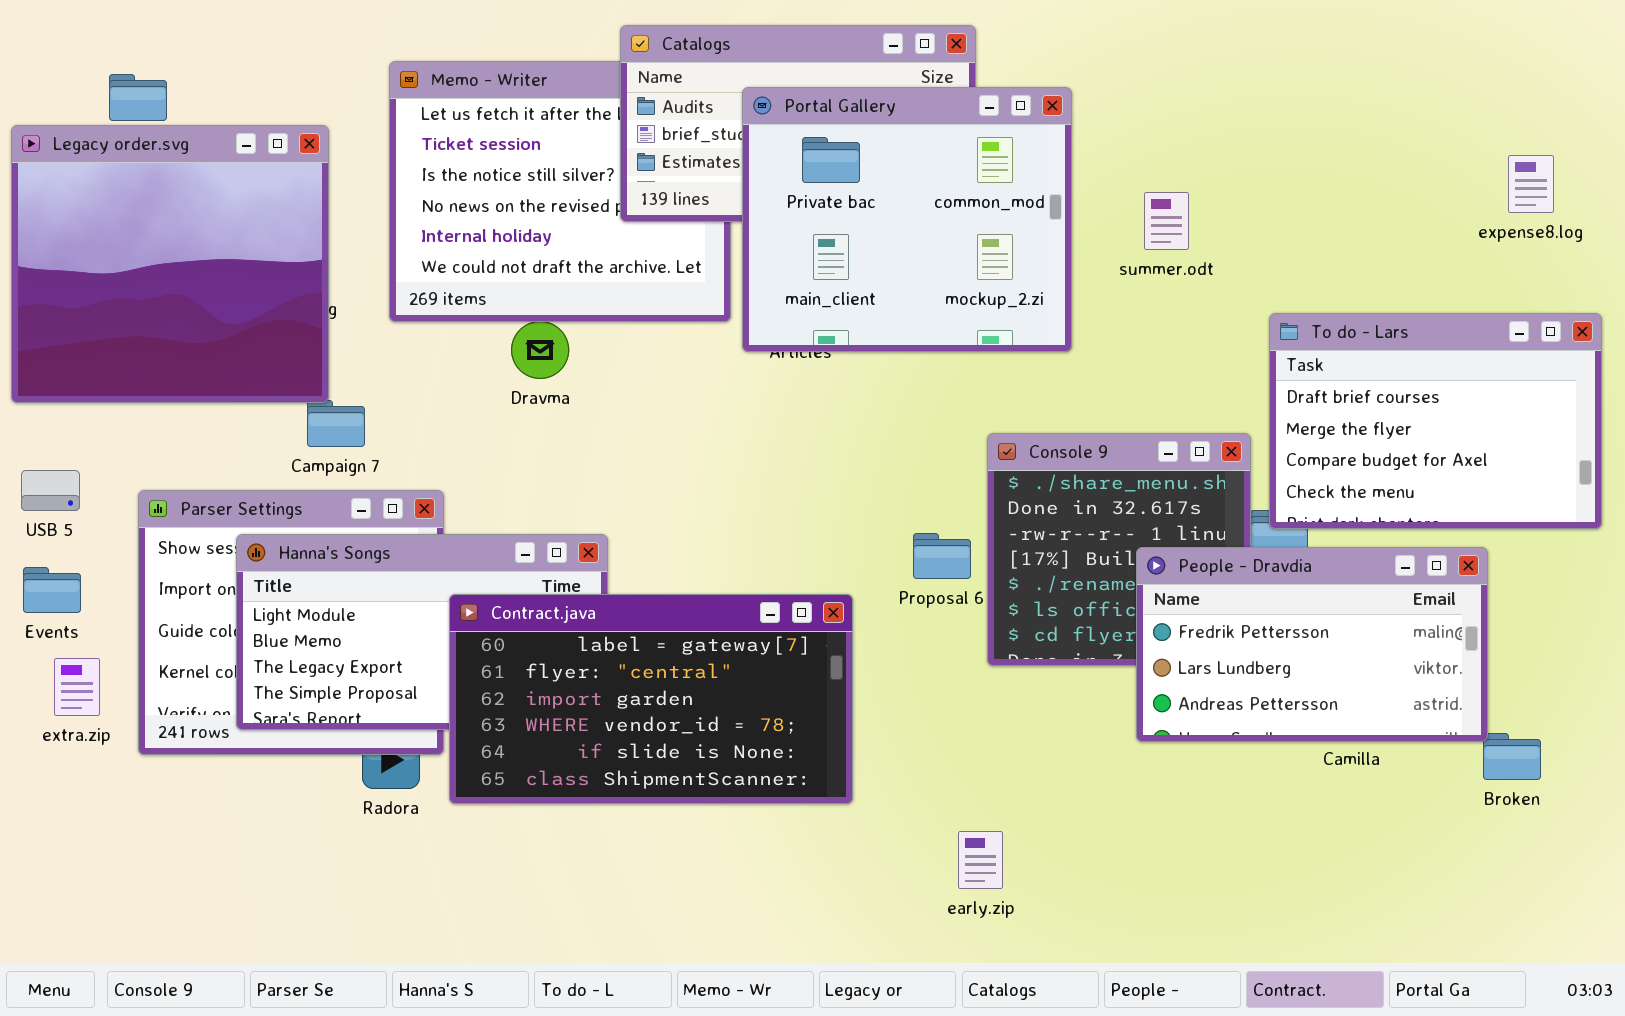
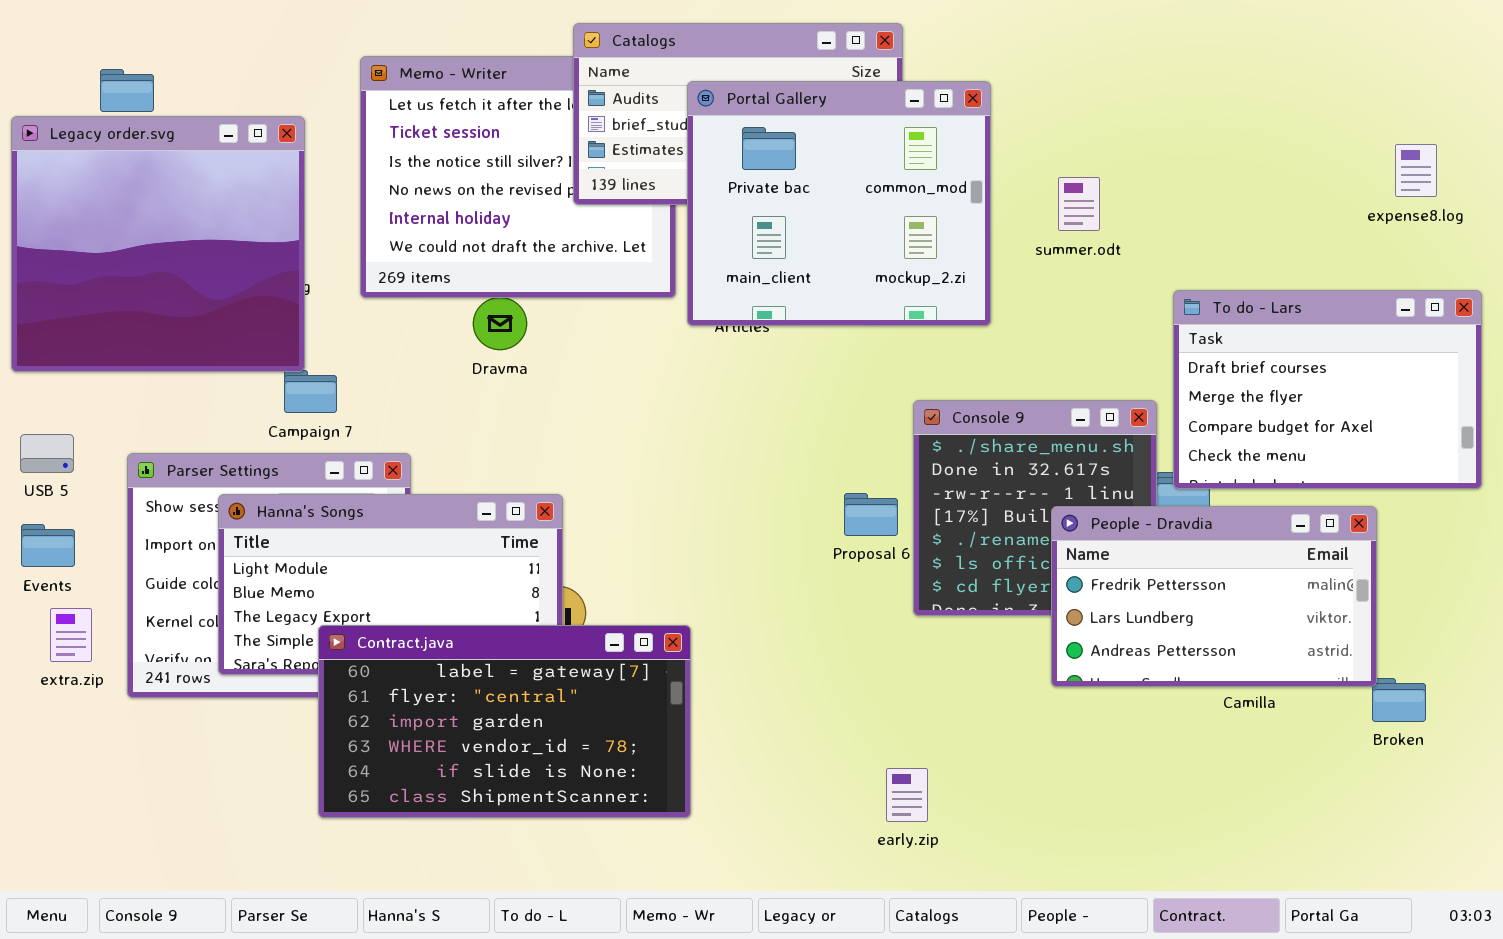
Contract.java: [449,594,853,804] -> [318,625,691,818], moved

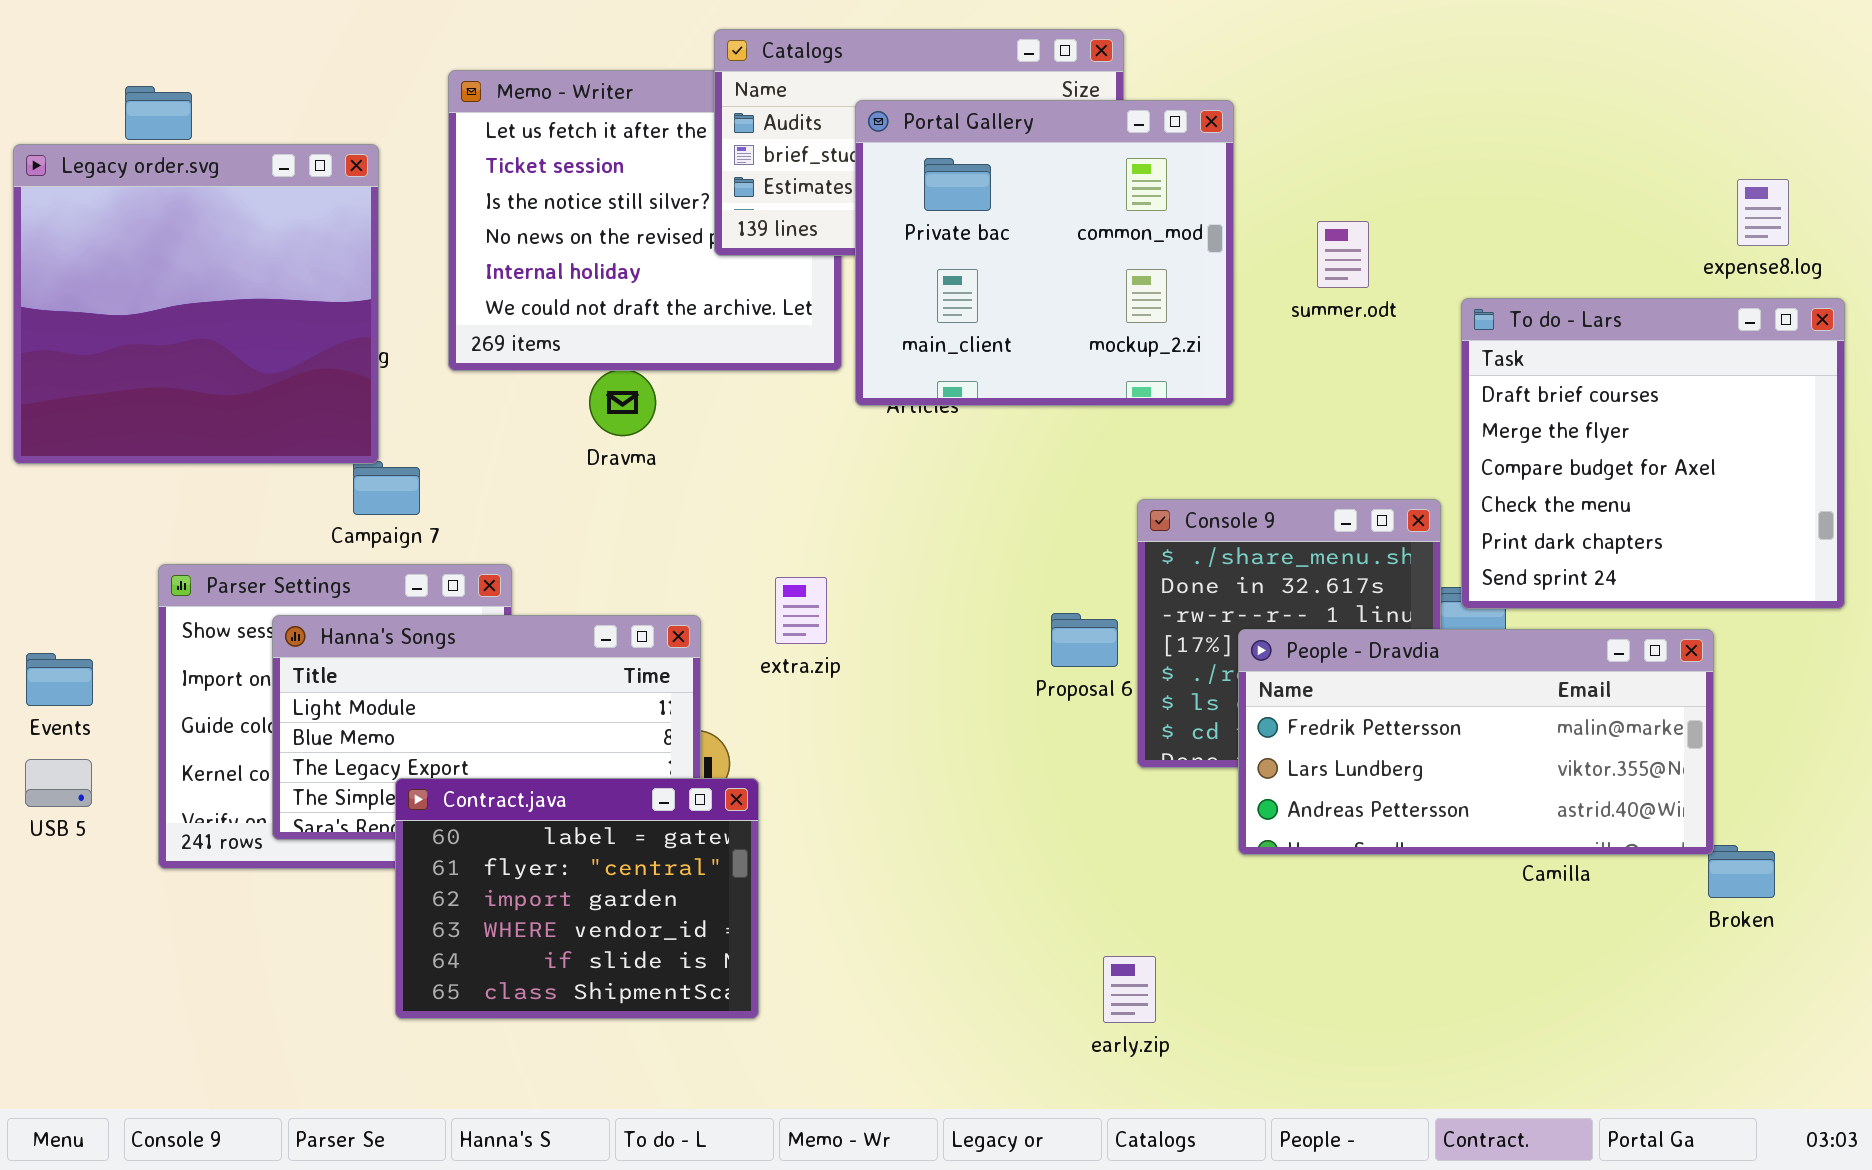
To do - Lars: [1173,290,1482,489] -> [1461,298,1845,609], resized
USB 5: [20,434,74,473] -> [25,759,92,807], moved
People - Dravdia: [1051,506,1377,687] -> [1238,629,1714,855], resized
extra.zip: [50,608,92,662] -> [775,577,827,644], moved
Contract.java: [318,625,691,818] -> [395,778,759,1019], resized

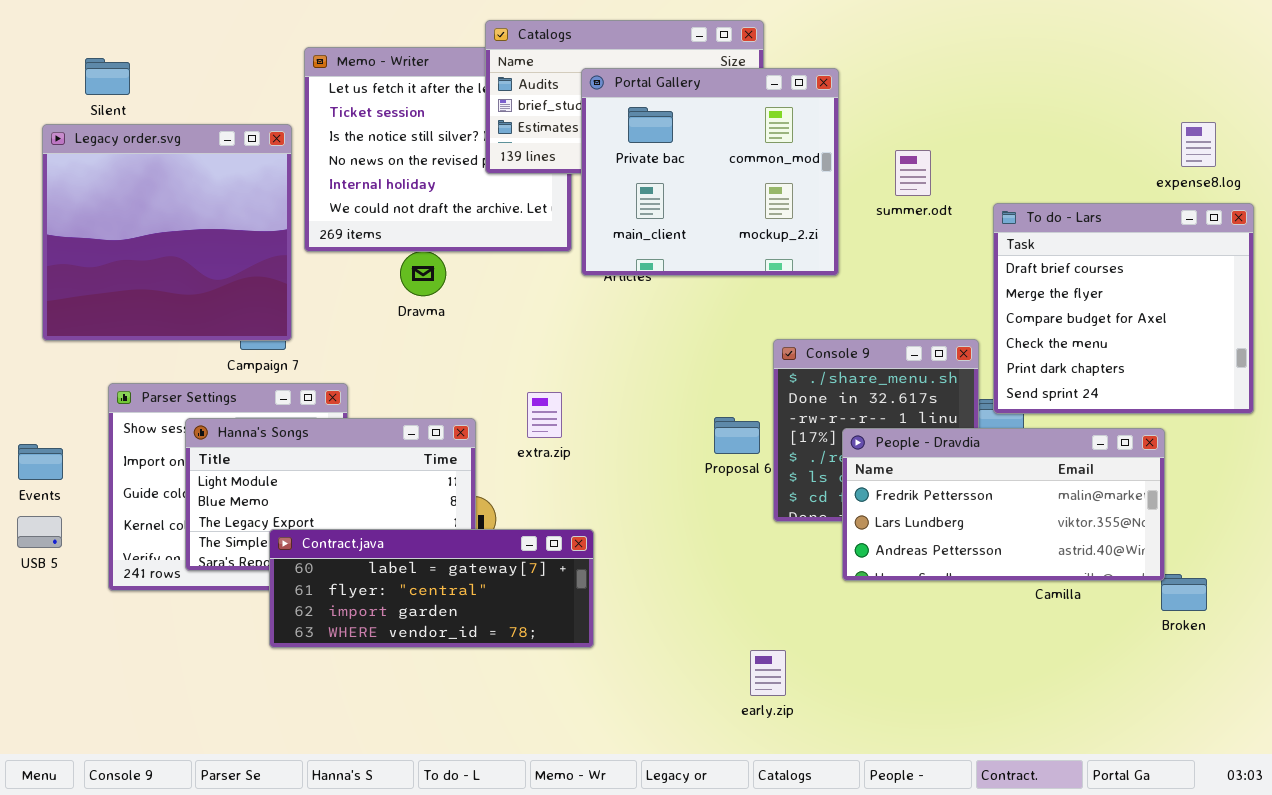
Legacy order.svg: [13,144,379,464] -> [42,124,292,341], moved
Contract.java: [395,778,759,1019] -> [269,529,594,648], resized

